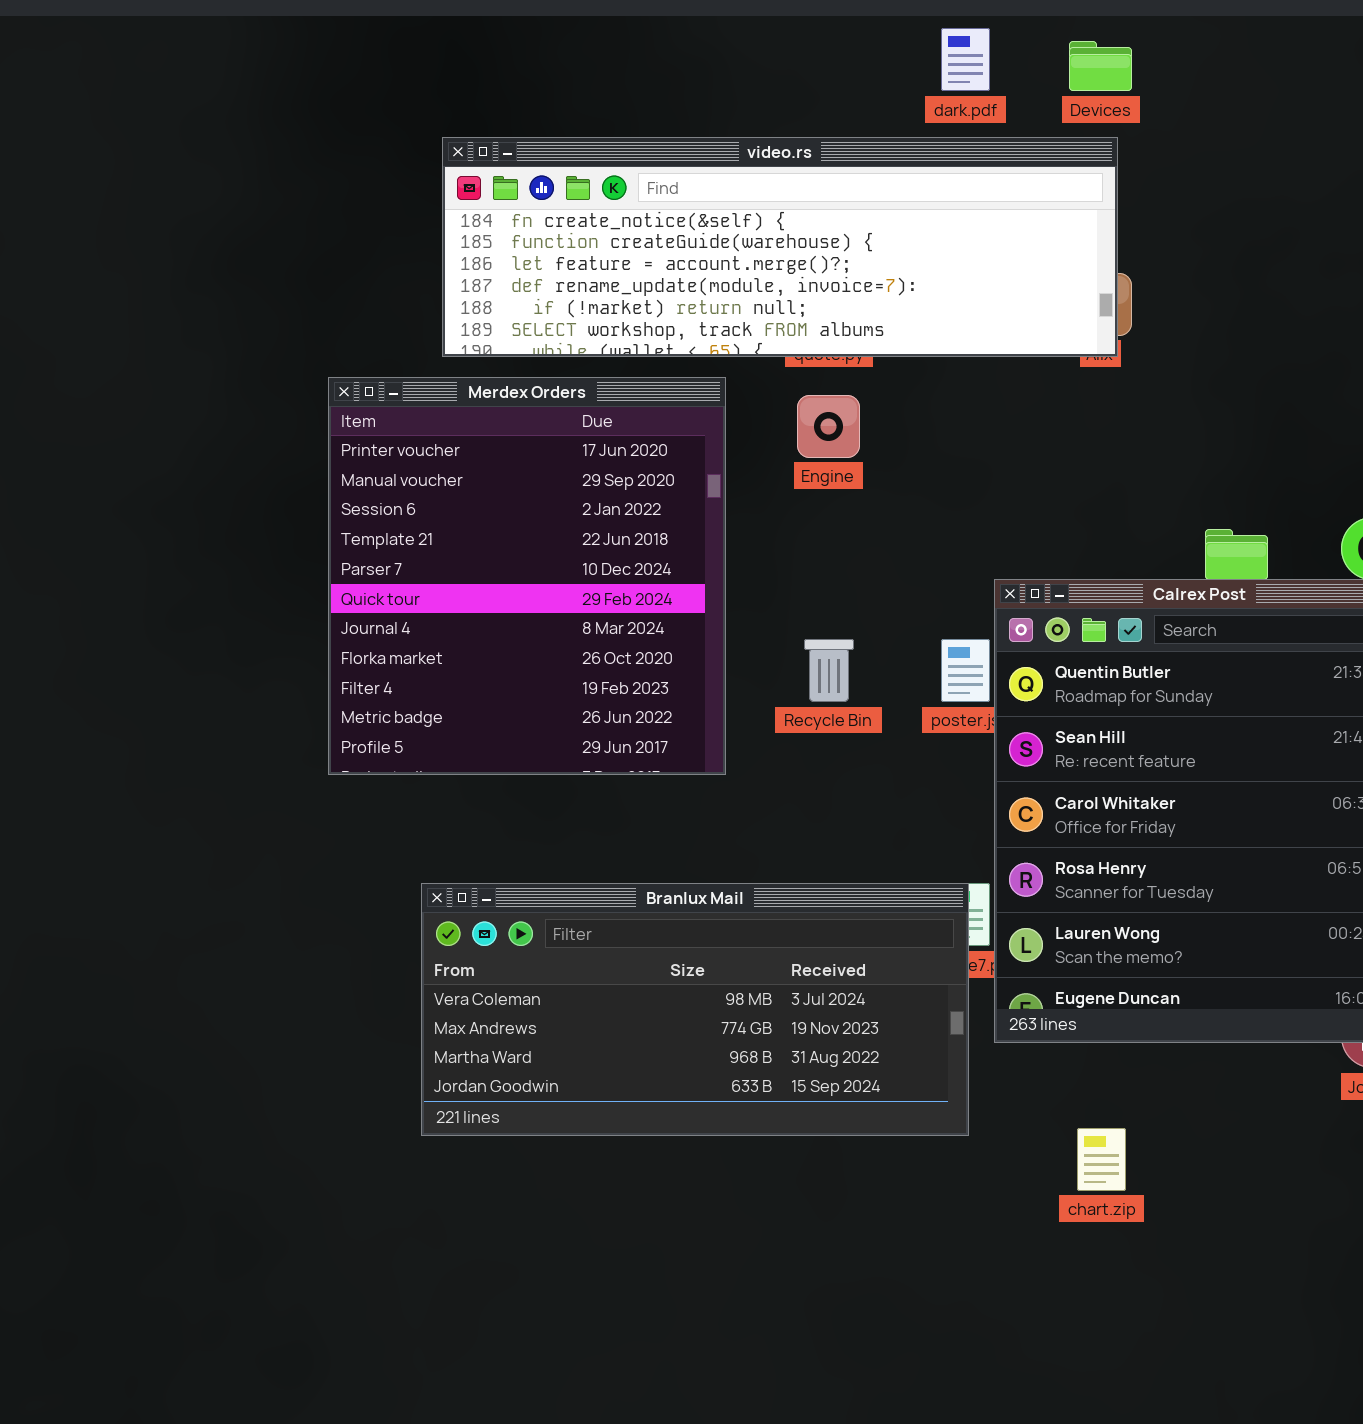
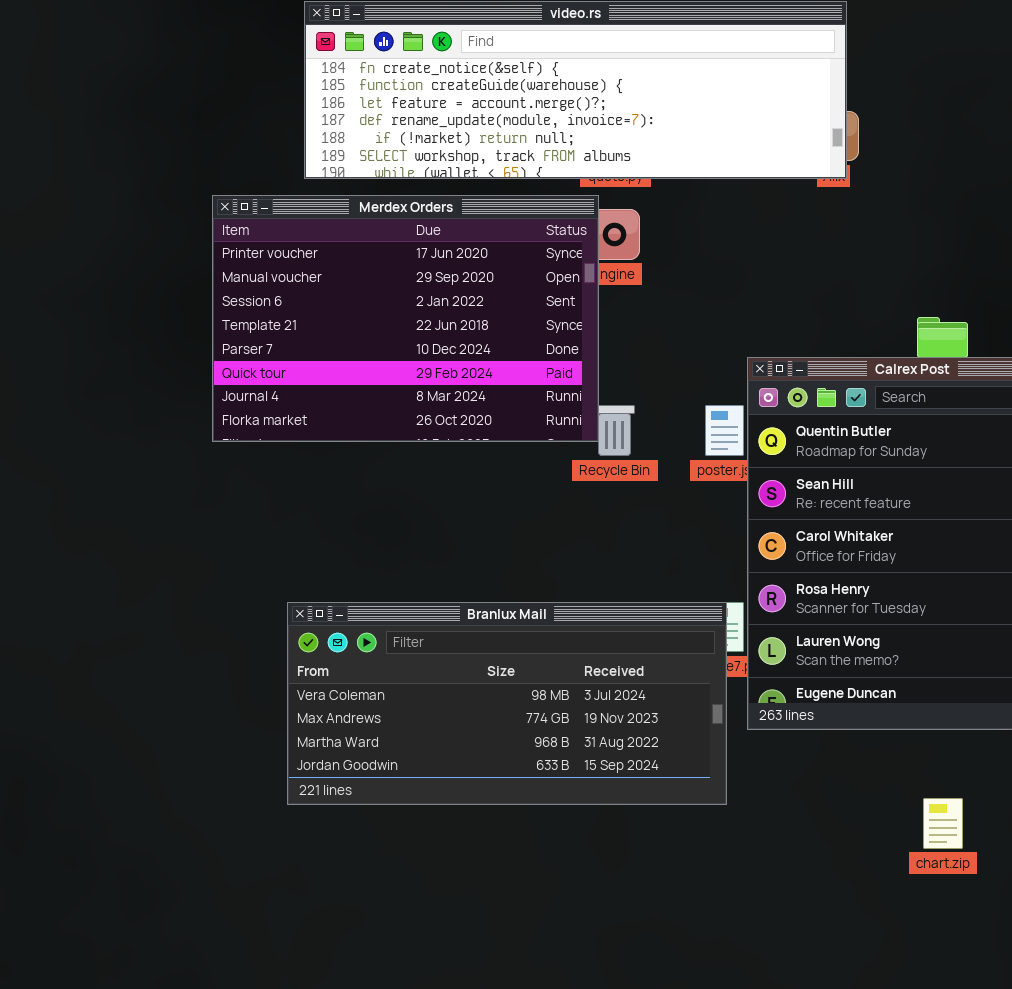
Merdex Orders: [328,377,726,775] -> [212,195,599,442], resized
chart.zip: [1077,1128,1126,1191] -> [923,798,963,849], moved

